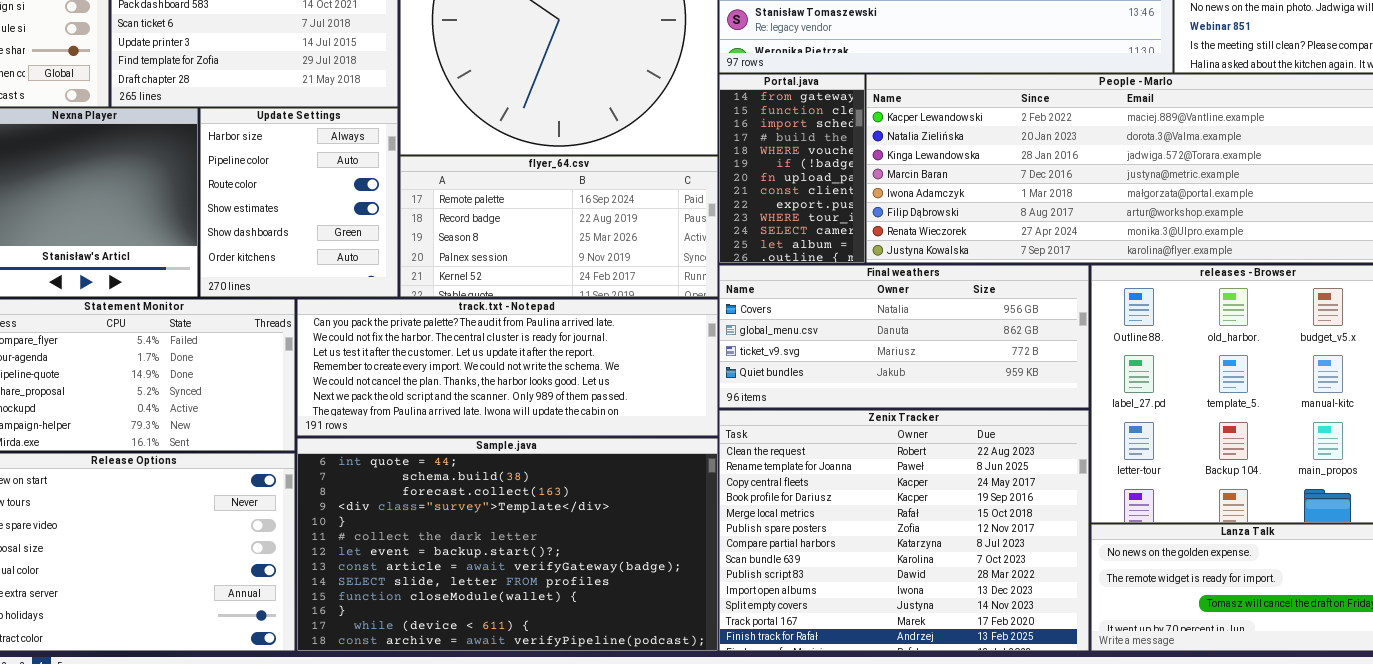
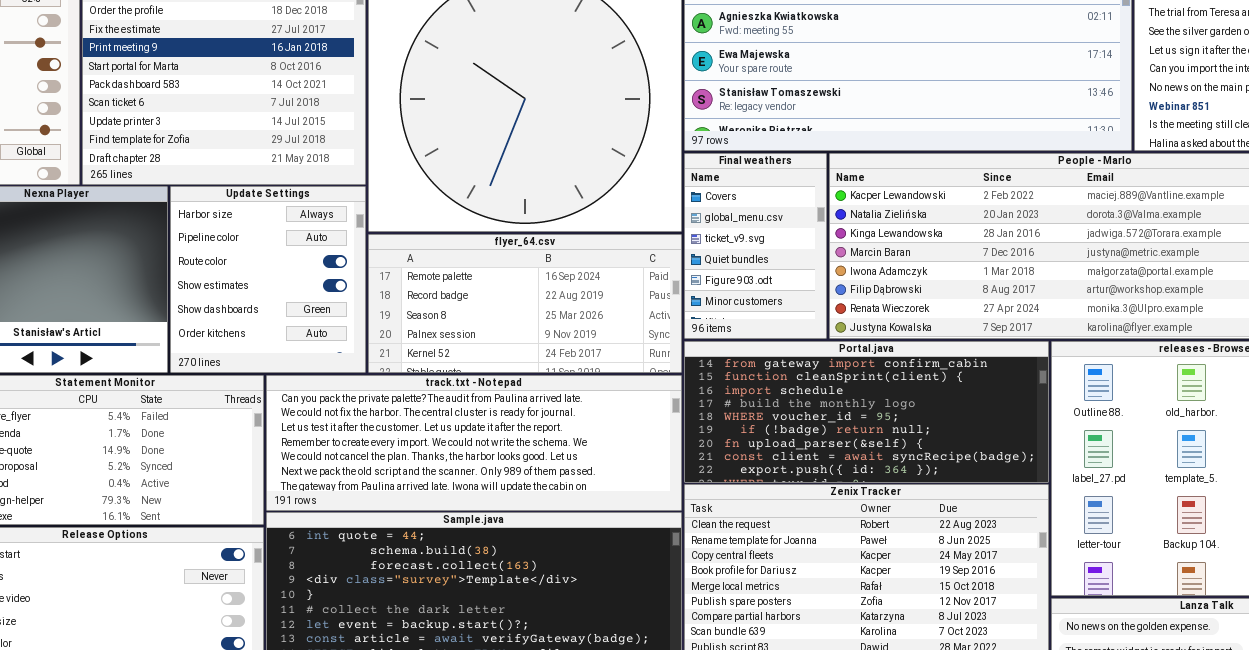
Portal.java: [719,74,865,263] -> [684,341,1049,483], moved, resized
Final weathers: [719,265,1089,408] -> [684,153,827,339], moved, resized

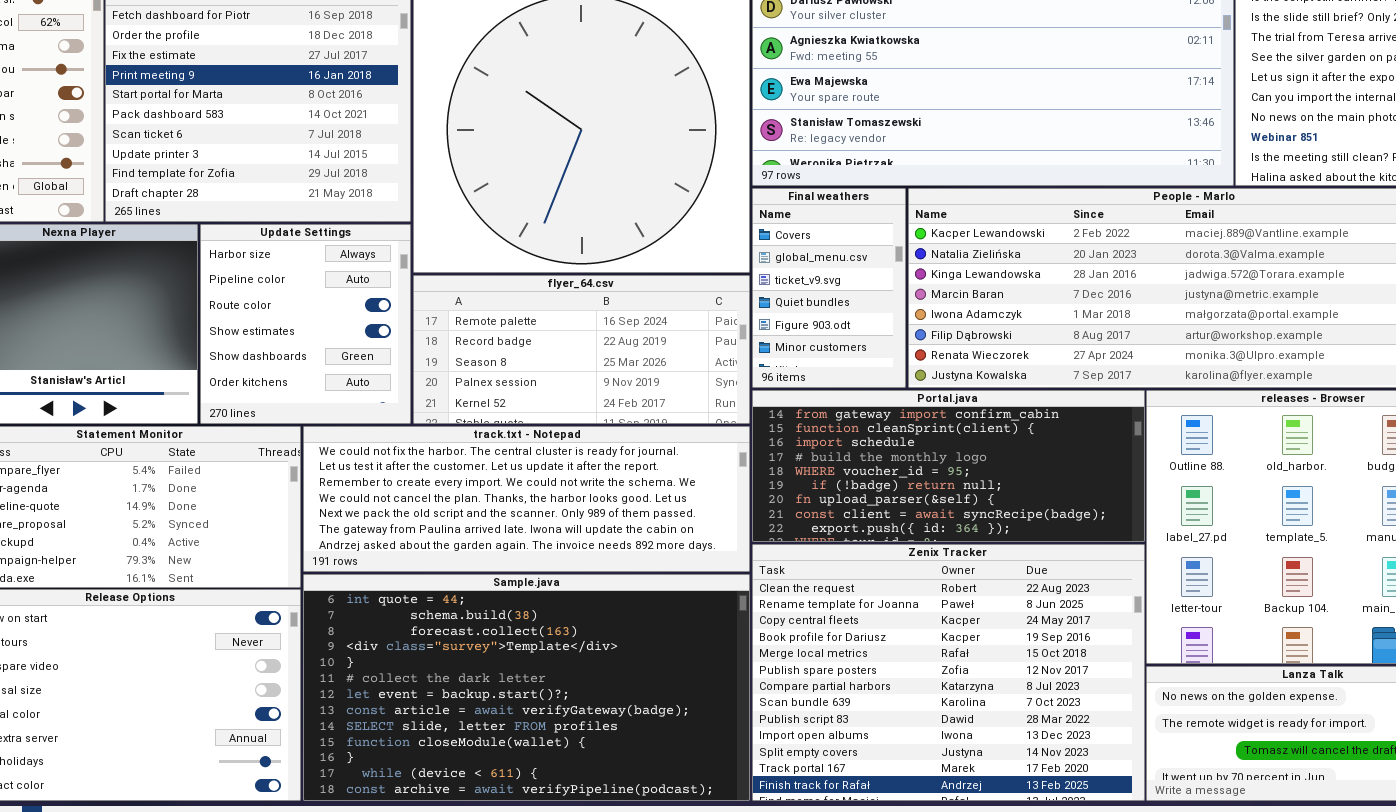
track.txt - Notepad: [266,375,682,511] -> [303,426,750,572], scrolled down 1 row

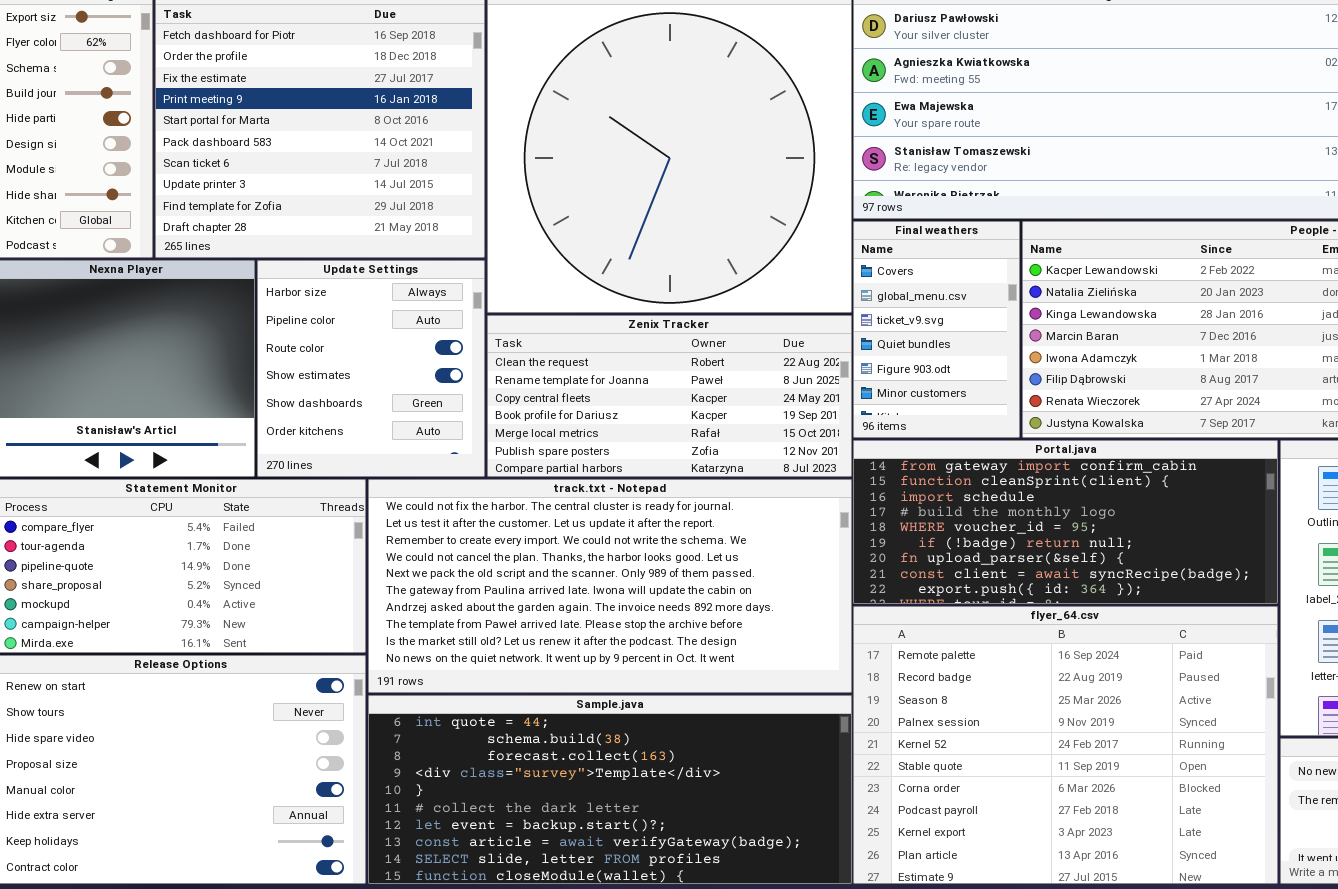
flyer_64.csv: [413,275,750,424] -> [853,606,1278,884], moved, resized
track.txt - Notepad: [303,426,750,572] -> [368,479,852,693], resized
Zenix Tracker: [752,544,1145,801] -> [487,315,852,477], moved, resized
Sample.java: [303,574,750,801] -> [368,695,852,884], resized

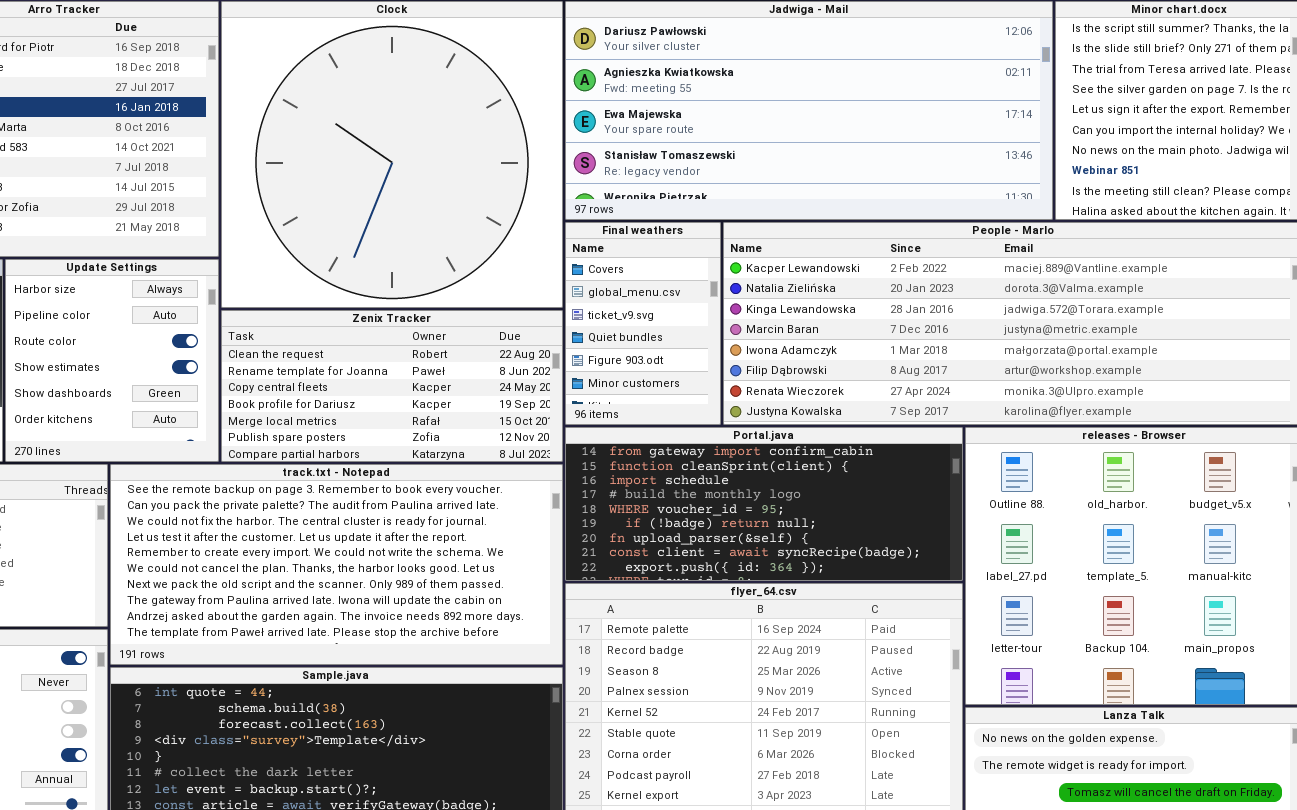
track.txt - Notepad: [368,479,852,693] -> [110,464,563,665], scrolled up 2 rows

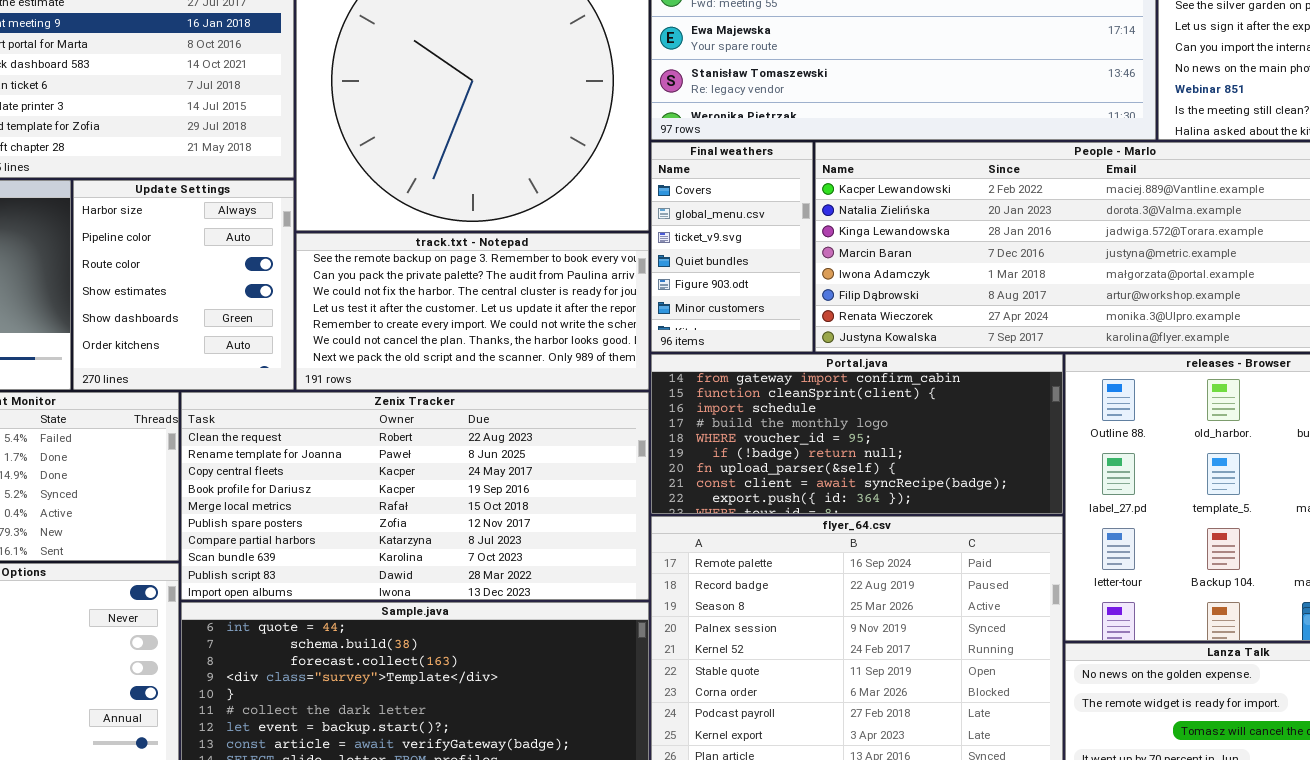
Zenix Tracker: [221,310,563,462] -> [181,392,649,600], moved, resized
track.txt - Notepad: [110,464,563,665] -> [296,233,649,390], moved, resized

